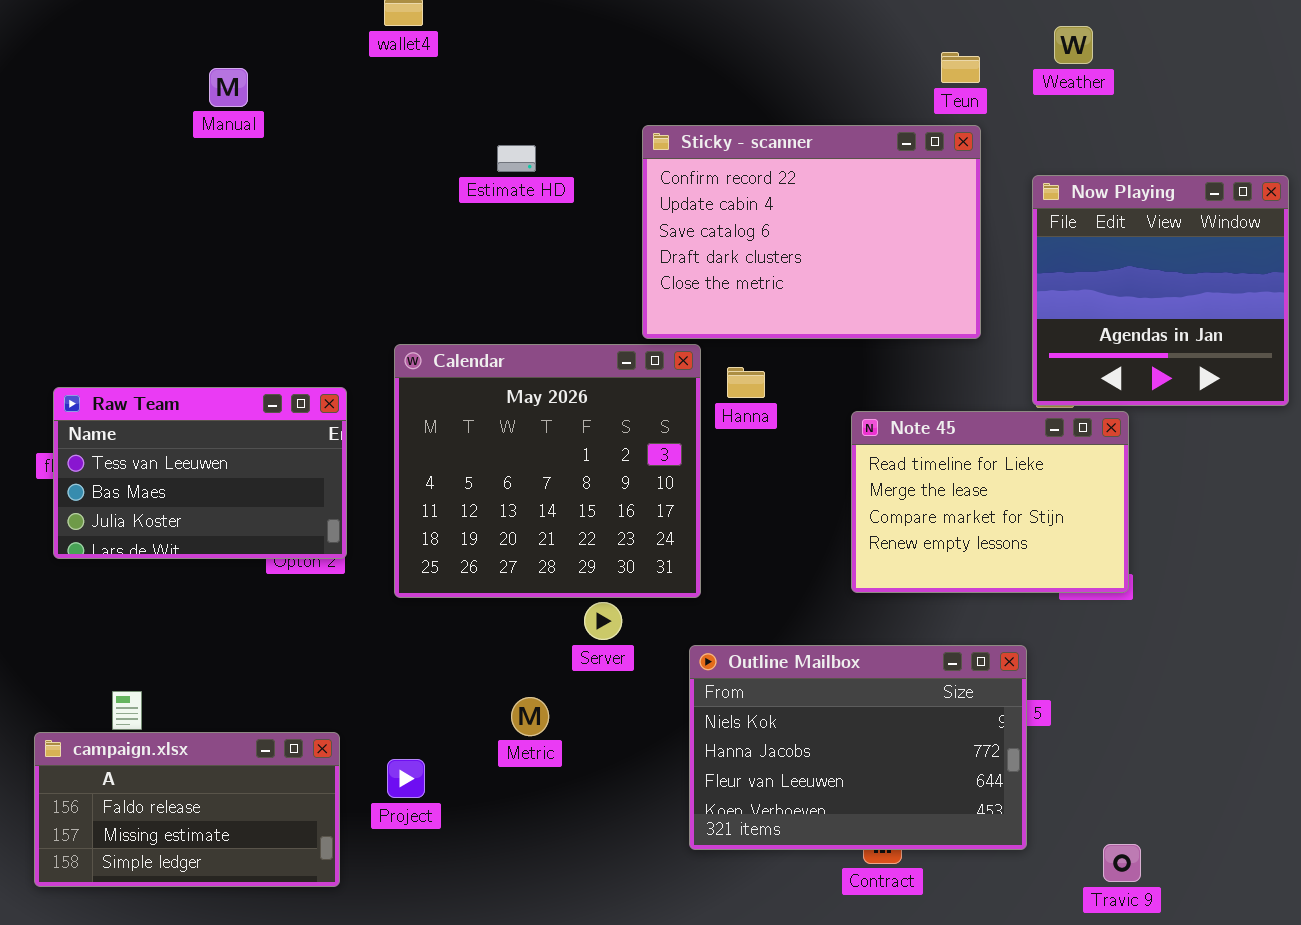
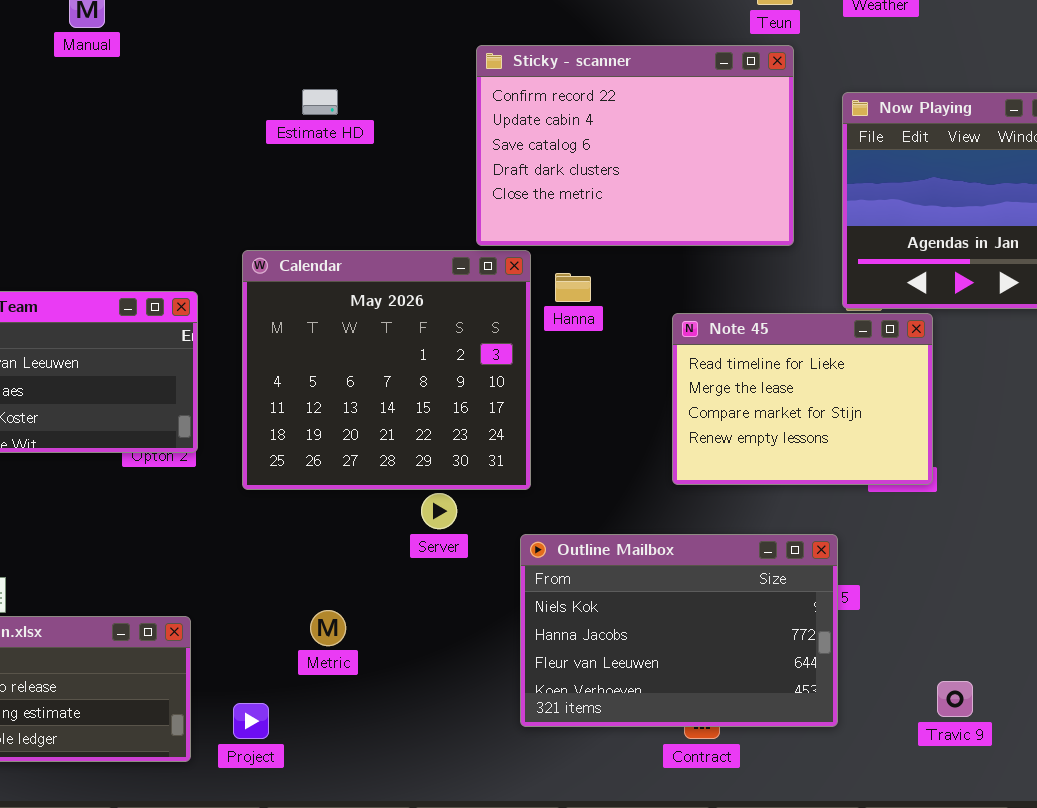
Estimate HD: [497,145,536,172] -> [302,89,338,115], moved
Metric: [511,697,549,736] -> [310,610,346,646], moved
Project: [387,759,425,798] -> [233,703,269,739], moved
Travic 9: [1103,844,1141,882] -> [937,681,973,717], moved

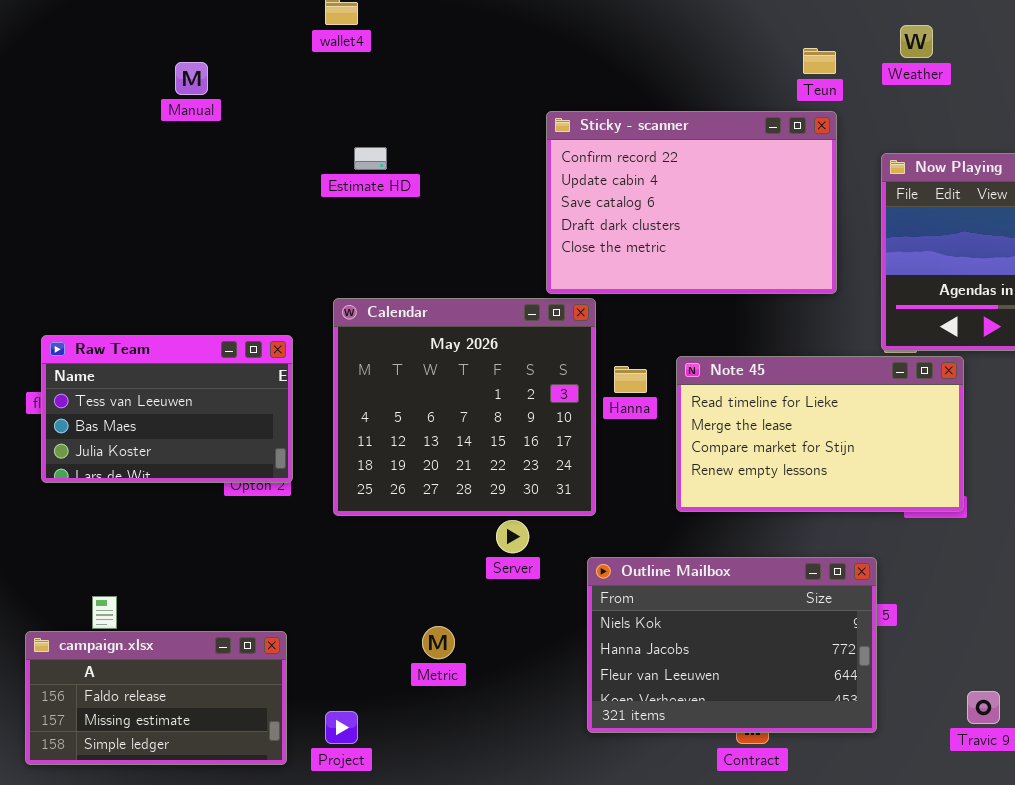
Estimate HD: [302,89,338,115] -> [354,147,387,170], moved
Hanna: [555,273,591,302] -> [614,366,647,393], moved
Note 45: [672,313,933,485] -> [676,356,964,512], resized
Metric: [310,610,346,646] -> [422,626,455,659], moved

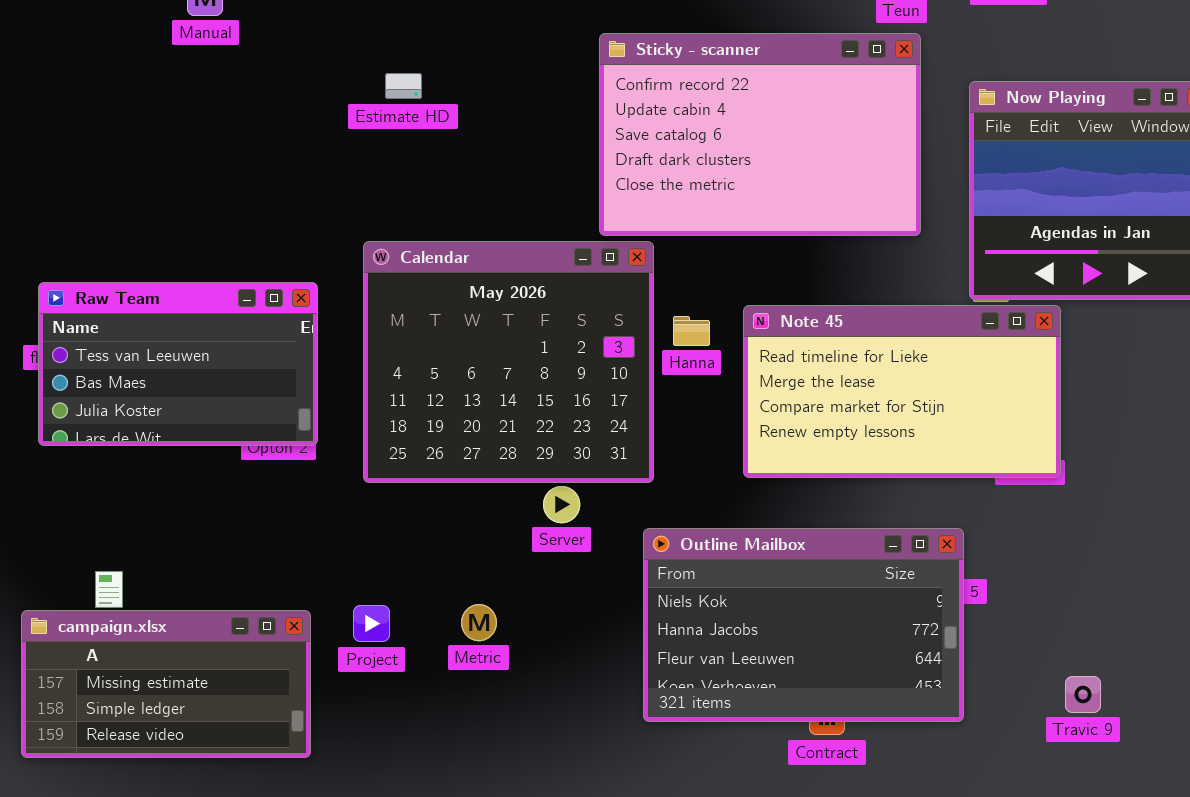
campaign.xlsx: [25,631,287,765] -> [21,610,311,758], scrolled down 1 row
Project: [325,711,358,744] -> [353,605,390,642], moved

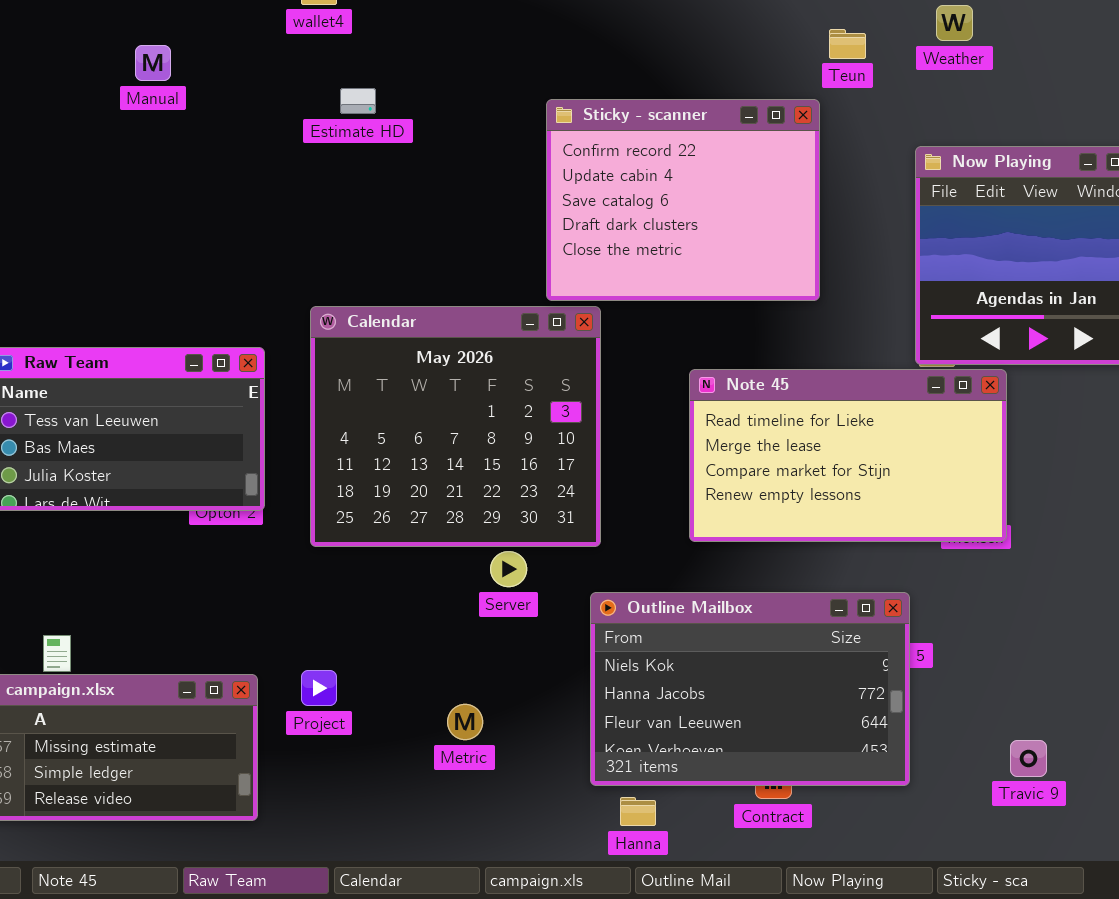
Sticky - scanner: [599,33,921,236] -> [546,99,820,301], resized
Estimate HD: [385,73,422,99] -> [340,88,376,114], moved
Hanna: [673,316,710,346] -> [620,797,656,826], moved
Metric: [461,604,497,641] -> [447,704,483,740], moved

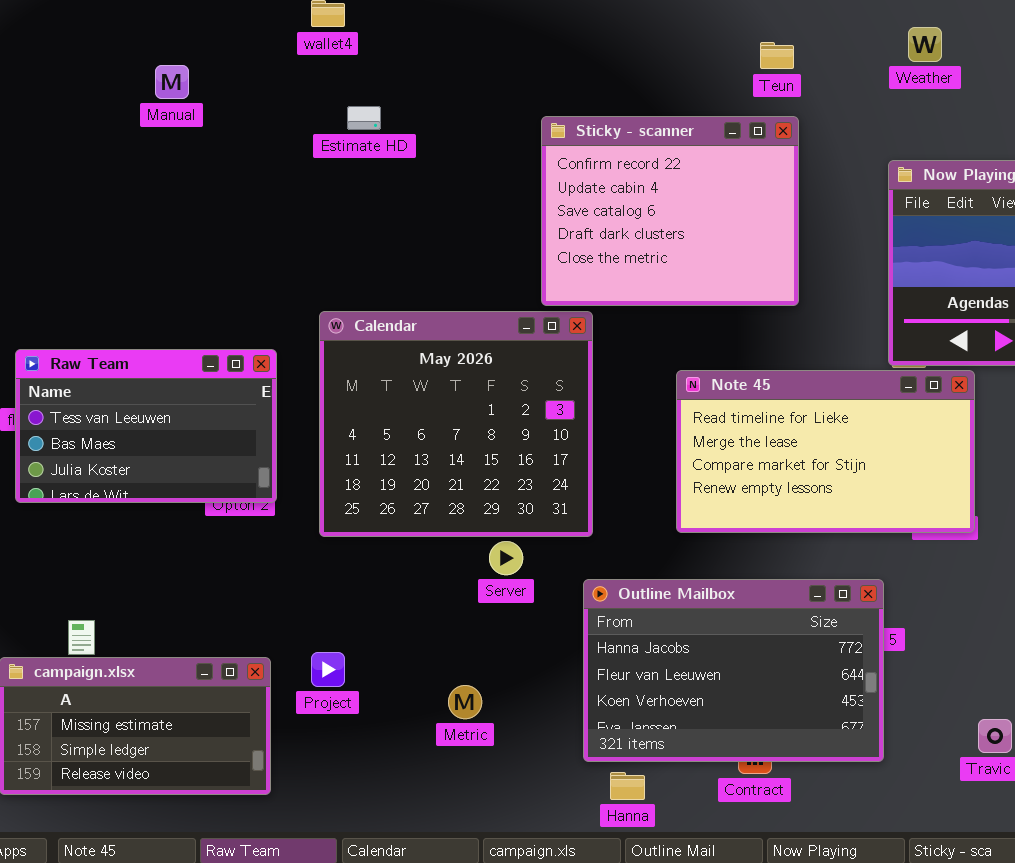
Teun: [829,29,866,59] -> [760,42,794,69], moved
Outline Mailbox: [590,592,910,786] -> [583,579,884,762], scrolled down 1 row

